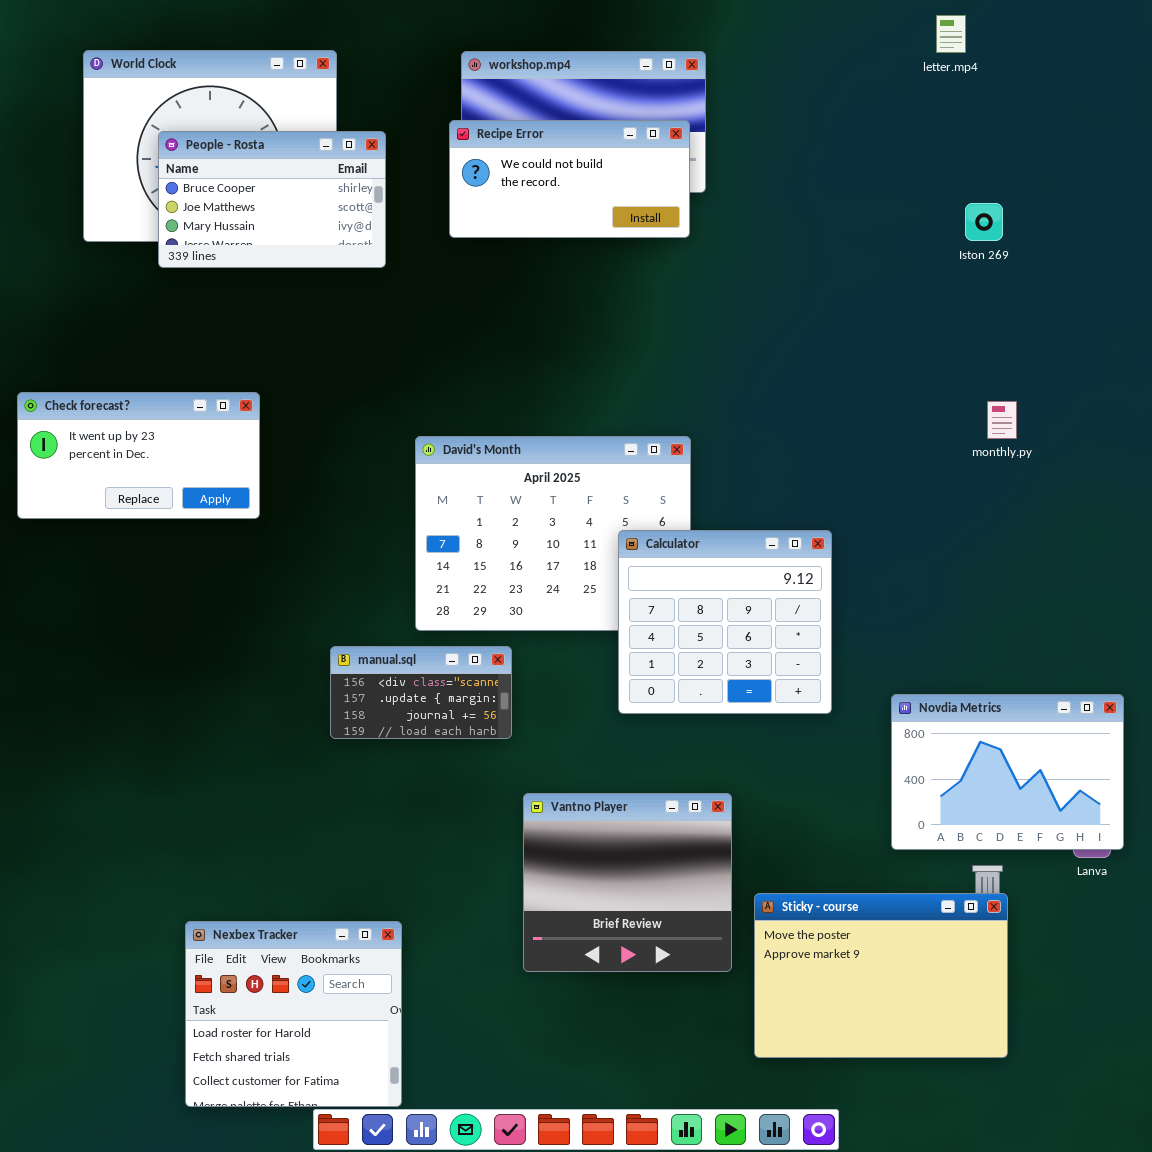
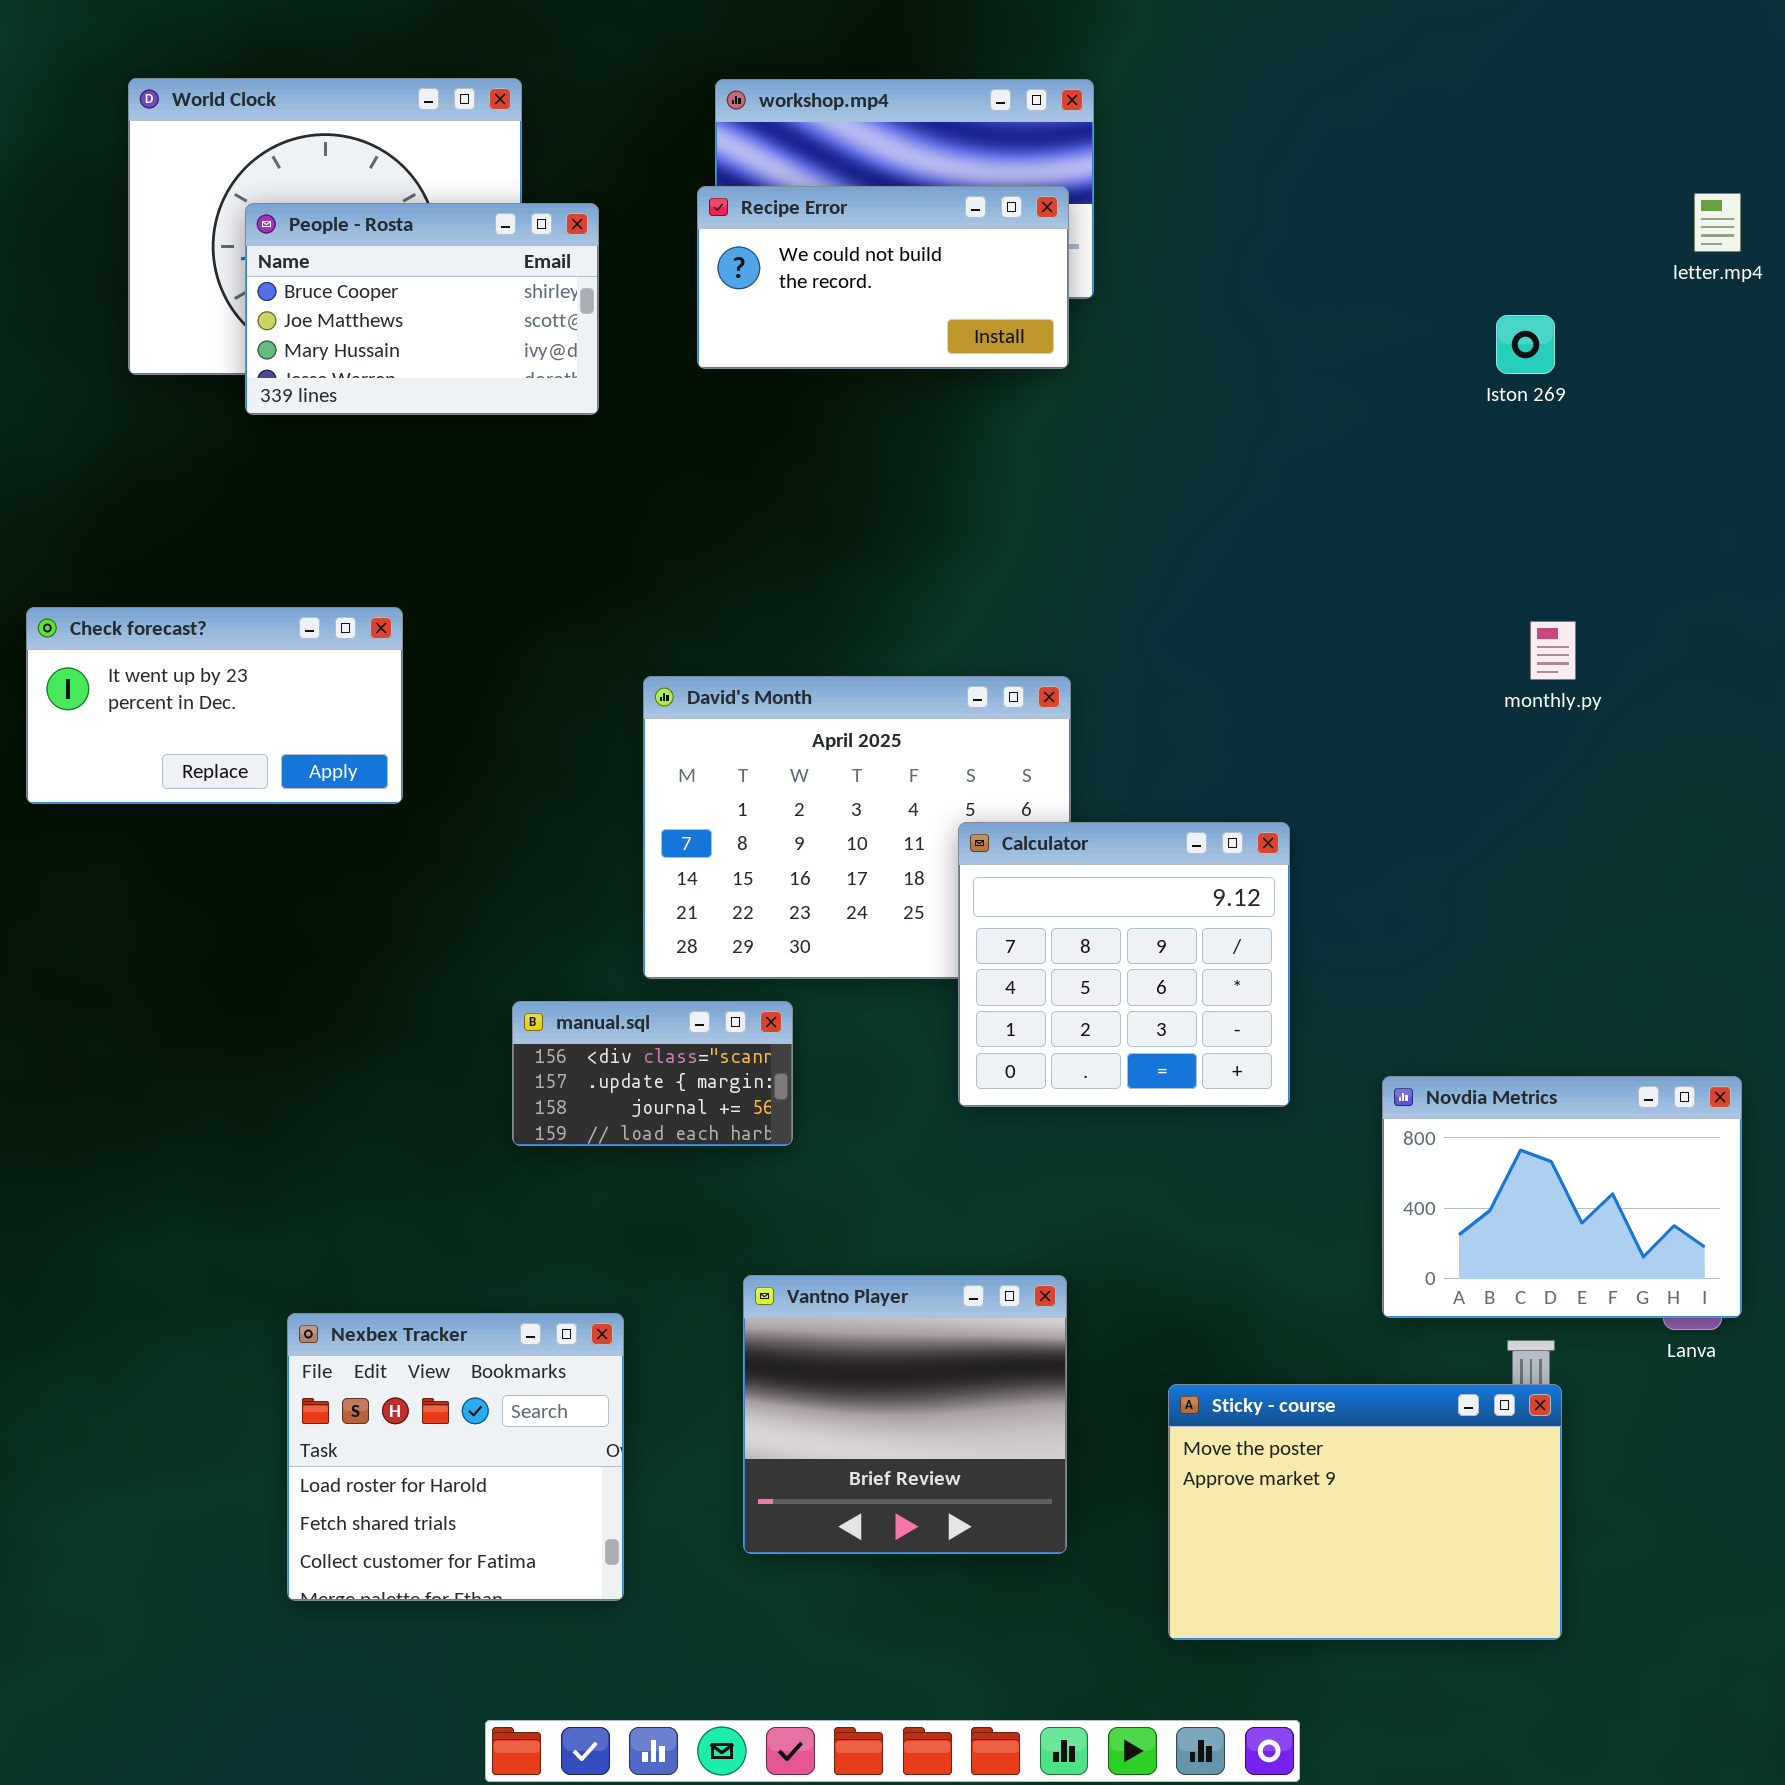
letter.mp4: [936,15,966,53] -> [1694,193,1741,252], moved
Vantno Player: [523,793,732,972] -> [743,1275,1067,1554], moved
Nexbex Tracker: [185,921,402,1107] -> [287,1313,624,1601], moved

